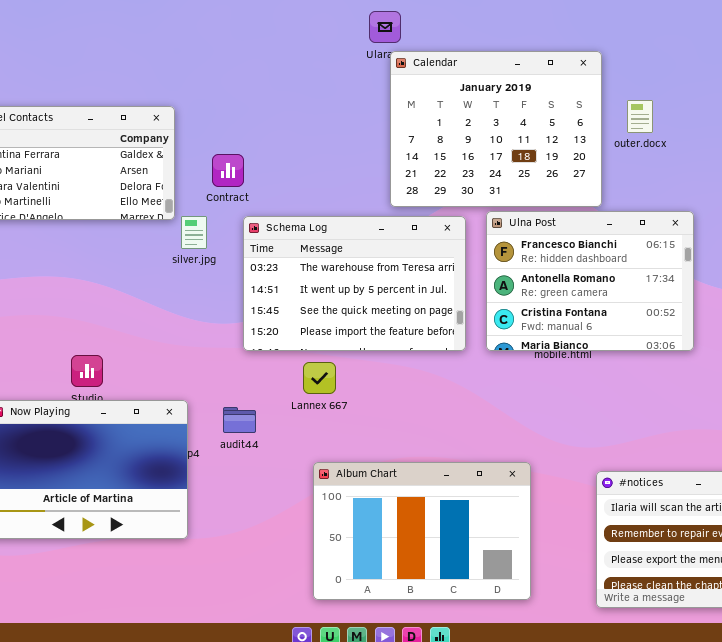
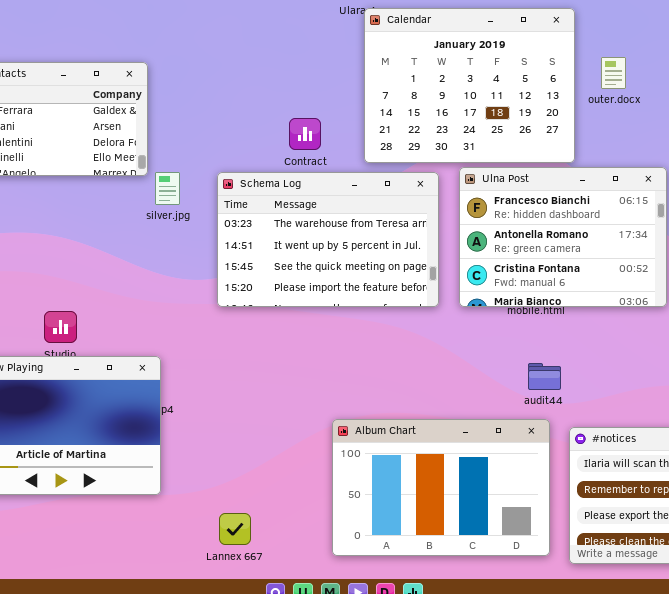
Contract: [212,154,244,187] -> [289,118,321,150], moved
Lannex 667: [303,362,336,394] -> [219,513,251,545], moved
audit44: [223,407,256,433] -> [528,363,561,390], moved
Album Chart: [313,462,531,600] -> [332,419,550,556], moved

